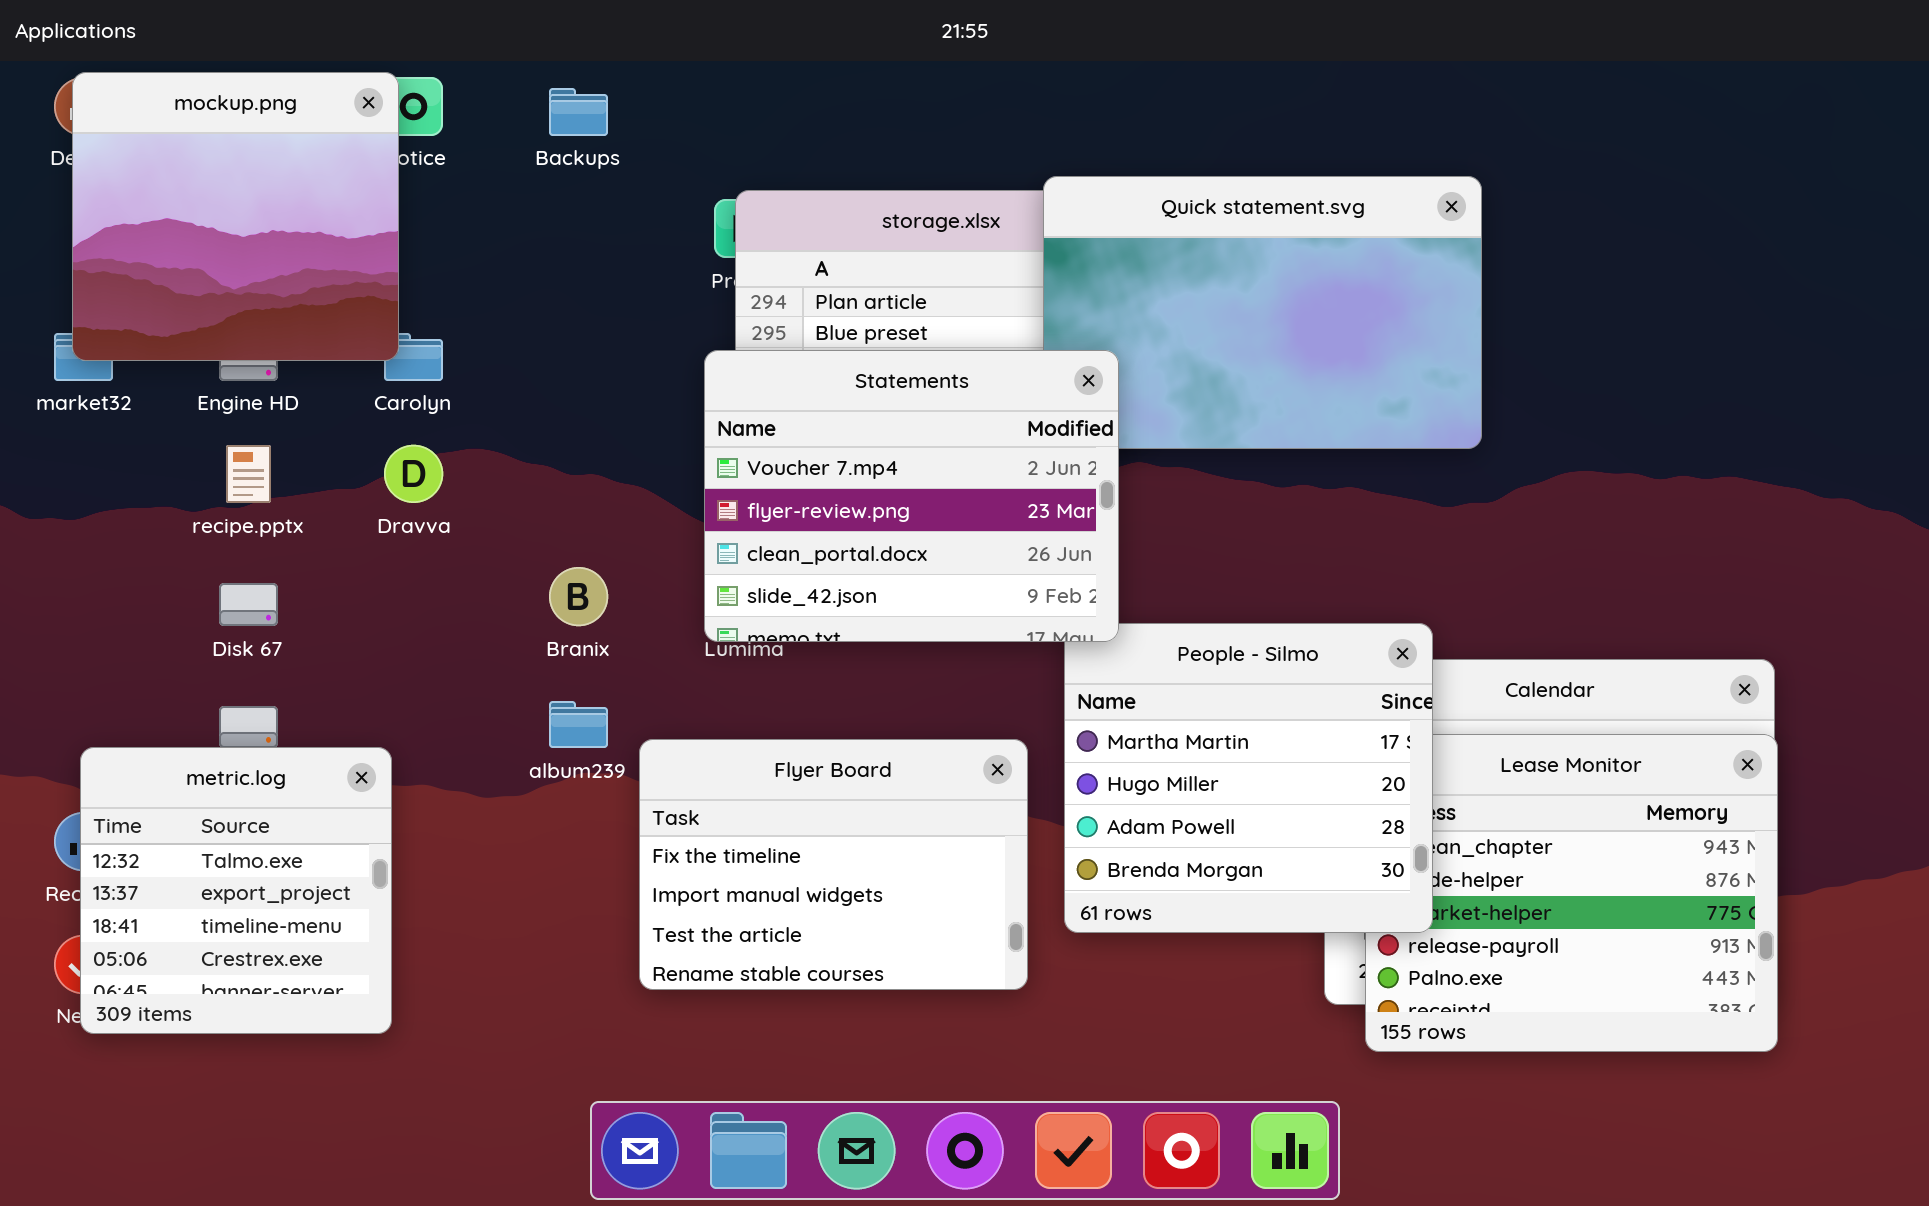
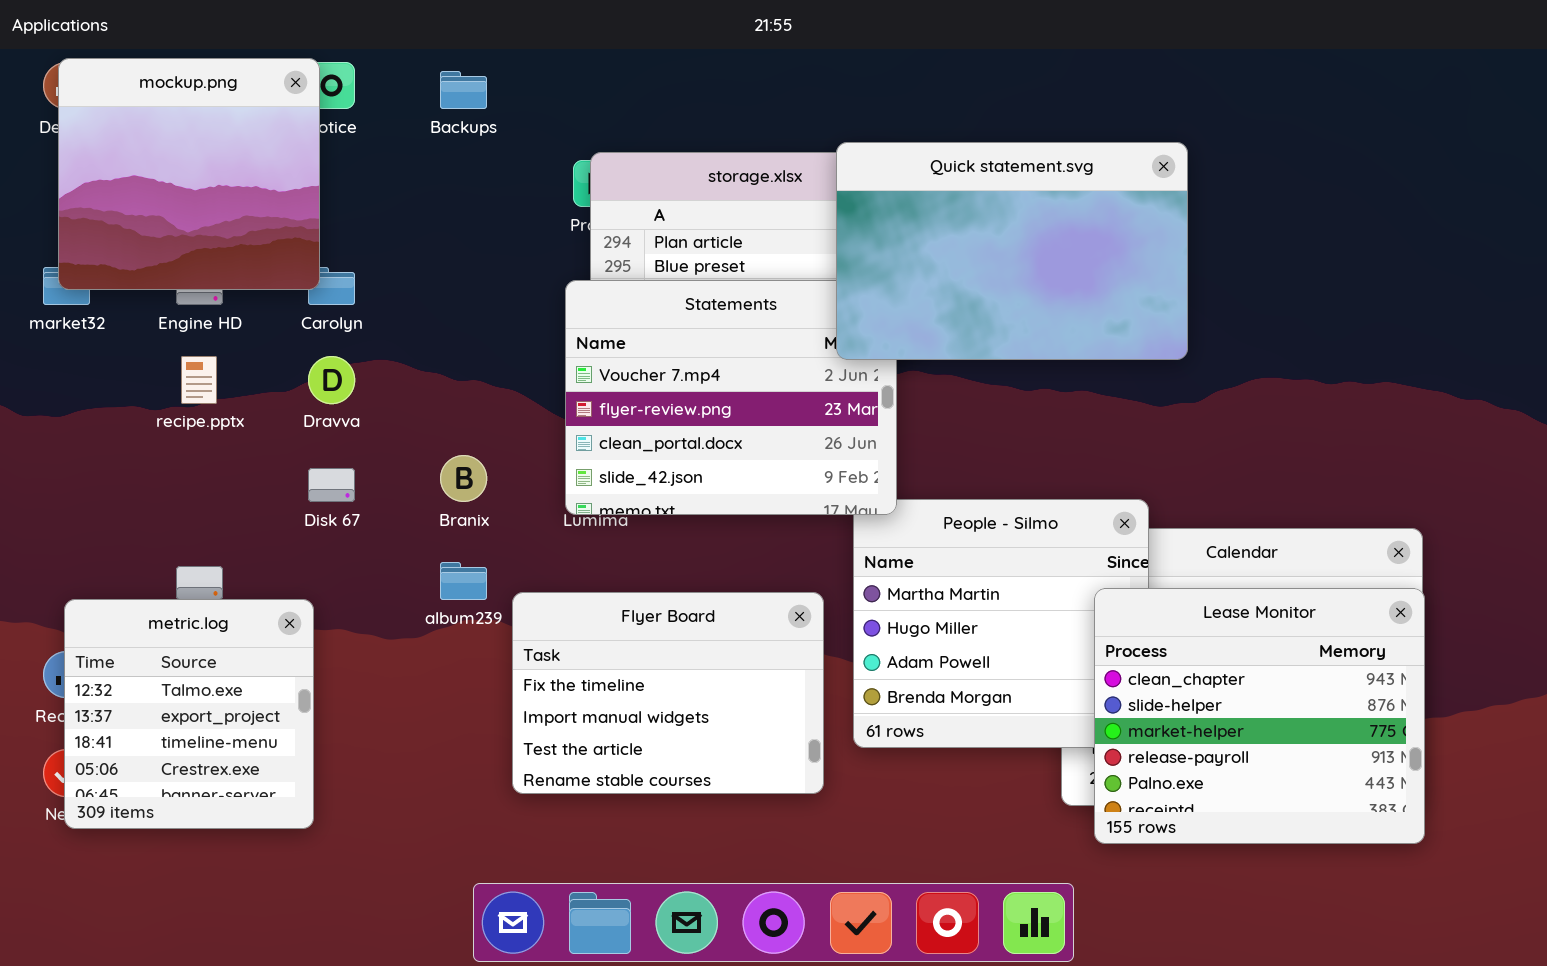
Quick statement.svg: [1043,176,1482,449] -> [836,142,1188,360], raised
Disk 67: [219,583,278,626] -> [308,468,355,502], moved
Lease Monitor: [1365,734,1778,1052] -> [1094,588,1425,844], raised

